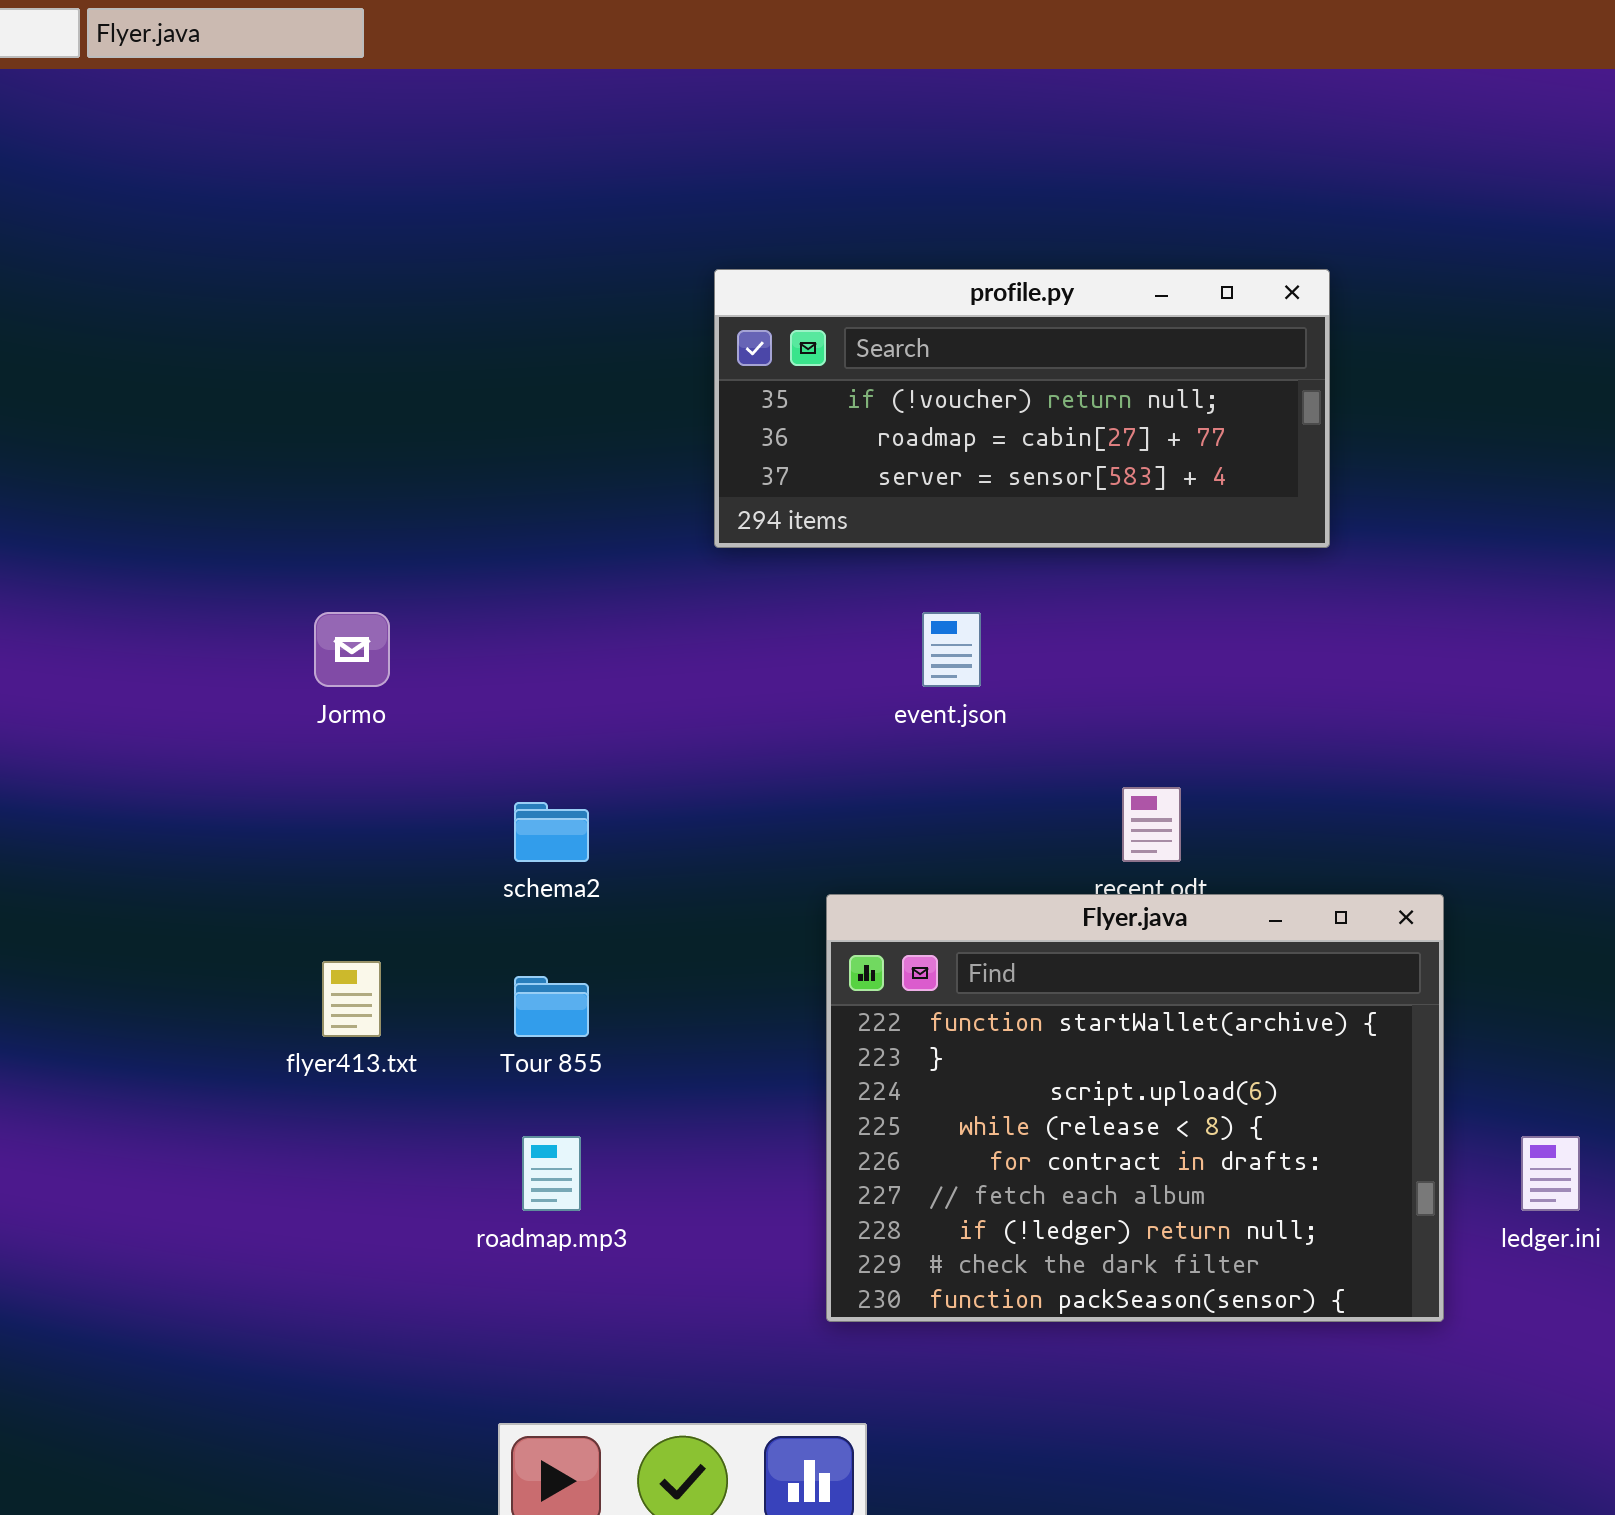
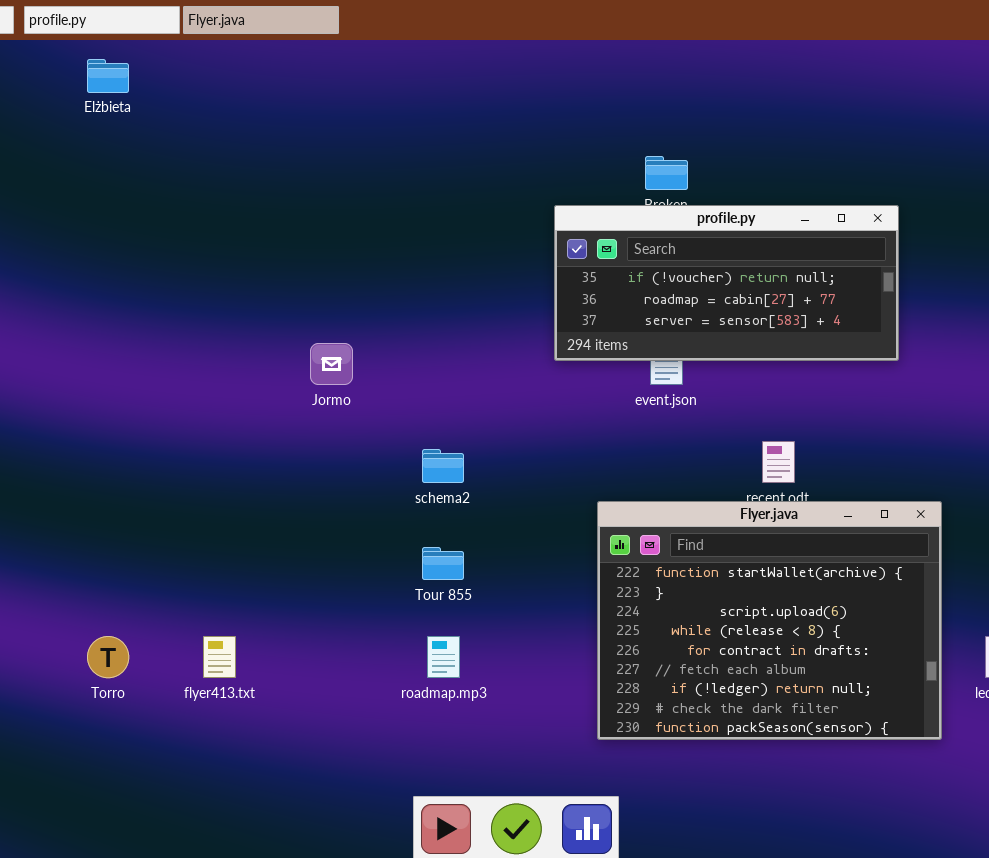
profile.py: [714,269,1330,548] -> [554,205,899,361], moved
flyer413.txt: [322,961,381,1037] -> [203,636,236,678], moved

